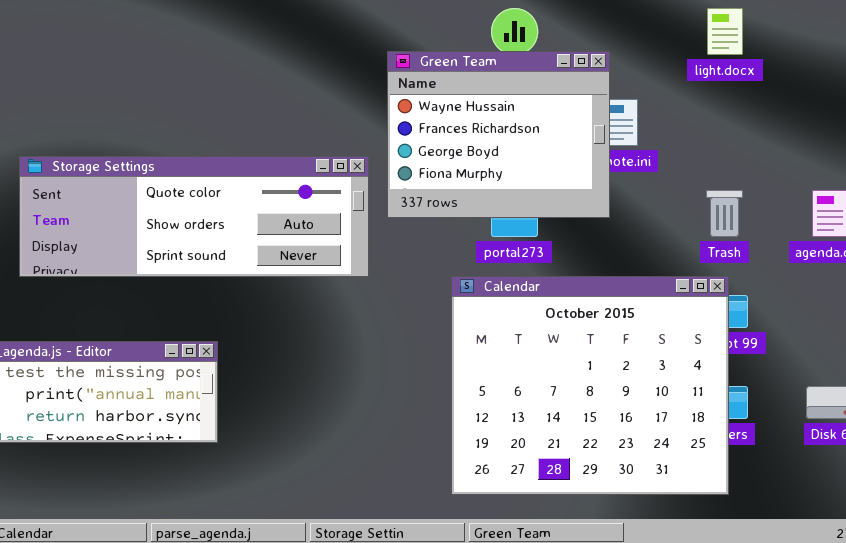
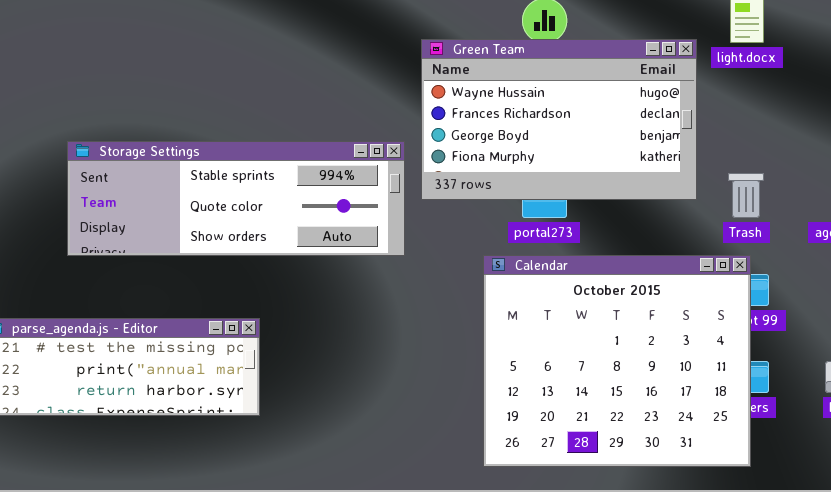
Green Team: [387,51,610,218] -> [421,39,697,200], resized
Storage Settings: [19,156,369,277] -> [67,141,405,256], scrolled up 1 row

